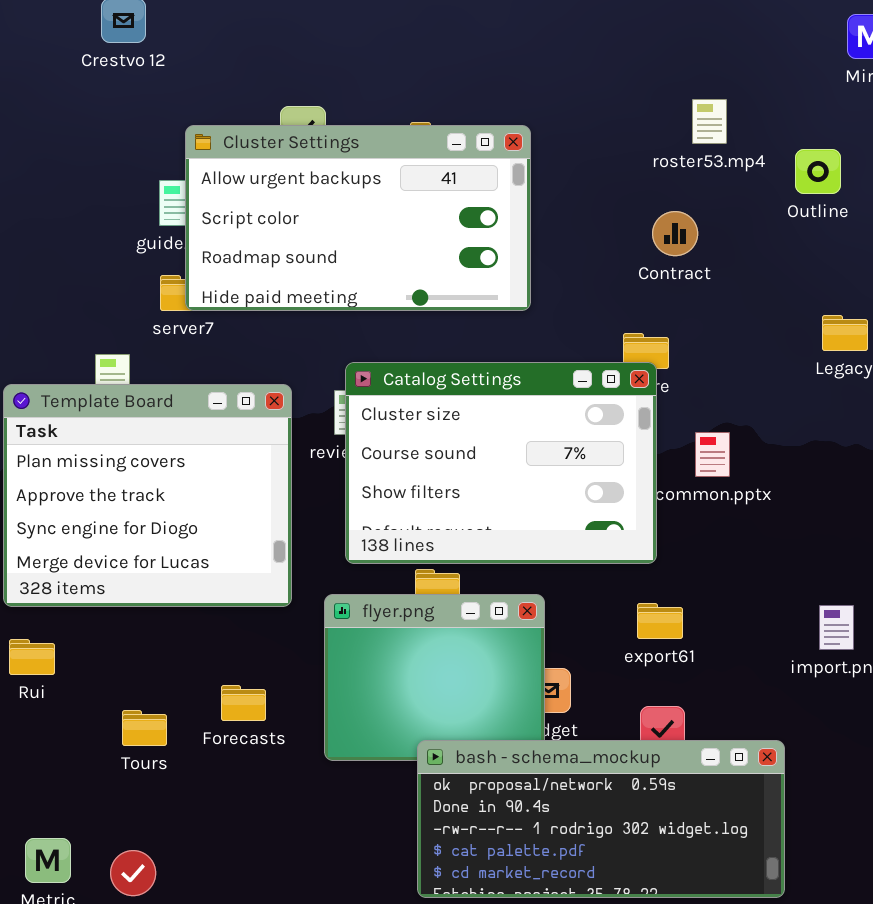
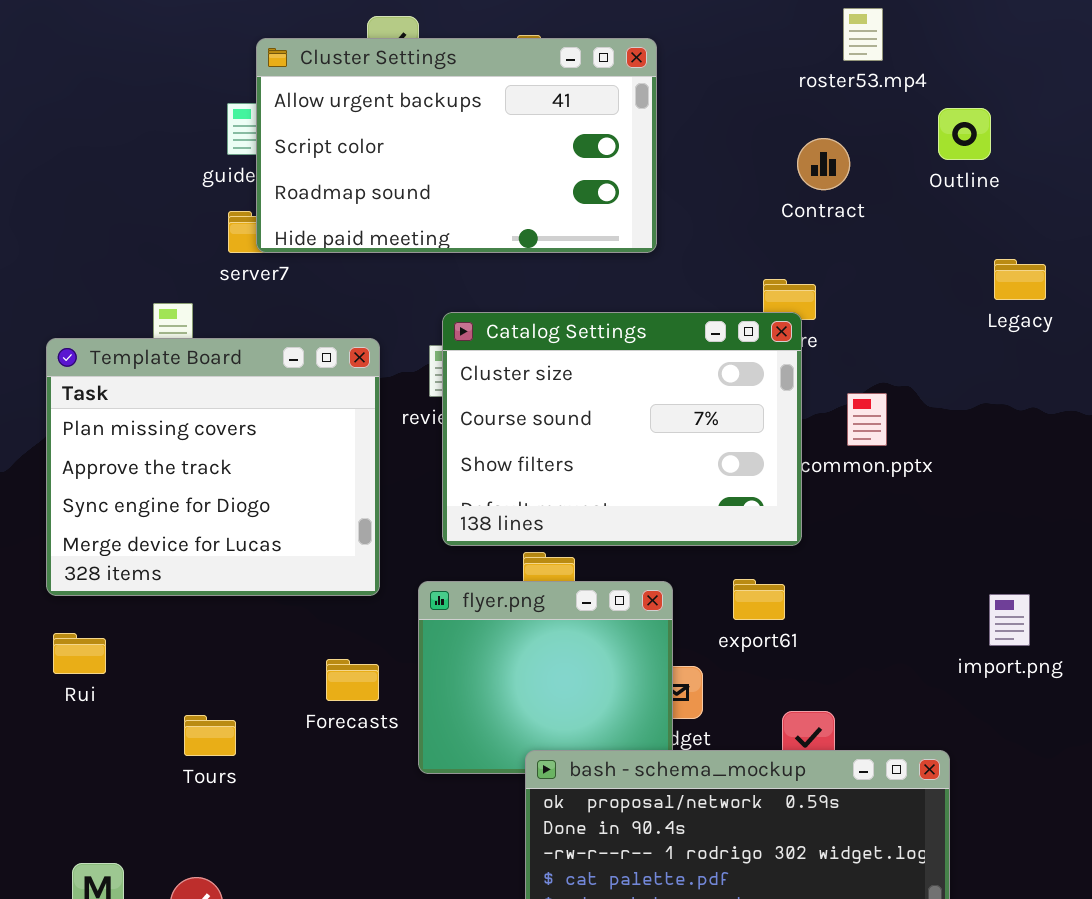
Outline: [795,149,841,194] -> [938,108,991,160], moved
export61: [637,603,683,639] -> [733,579,785,620], moved
Forecasts: [221,685,266,721] -> [326,659,379,701], moved

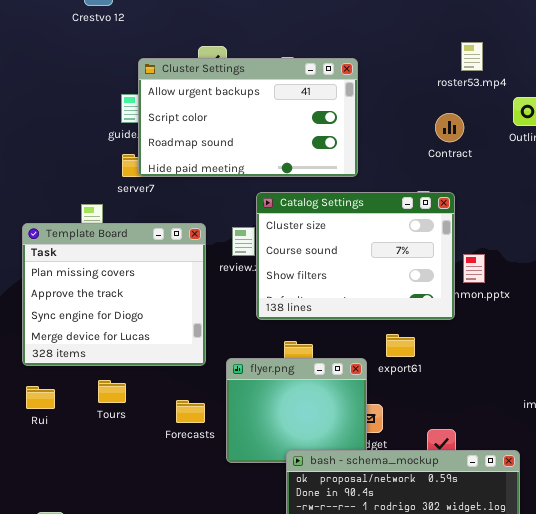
Catalog Settings: [442,312,802,546] -> [256,192,455,320], moved
export61: [733,579,785,620] -> [386,334,415,357], moved
Tours: [184,715,236,756] -> [98,380,126,403], moved

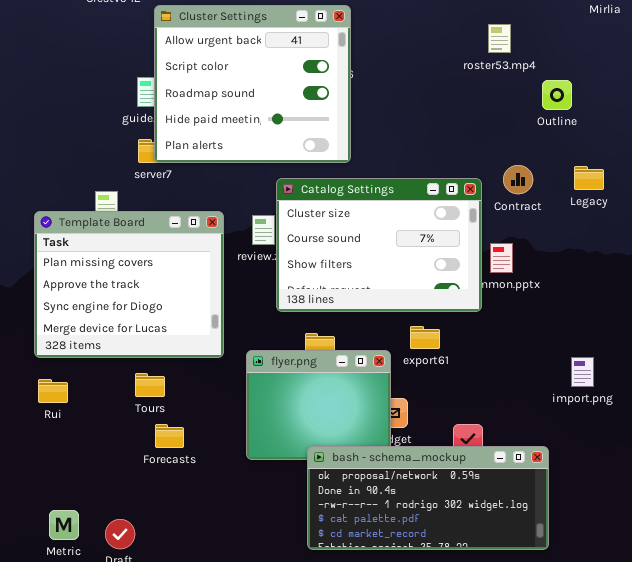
Cluster Settings: [138,58,358,177] -> [154,5,351,163], resized
Contract: [435,113,464,142] -> [503,165,533,194], moved
Tours: [98,380,126,403] -> [135,373,165,397], moved
Forecasts: [176,400,205,423] -> [155,424,184,448], moved

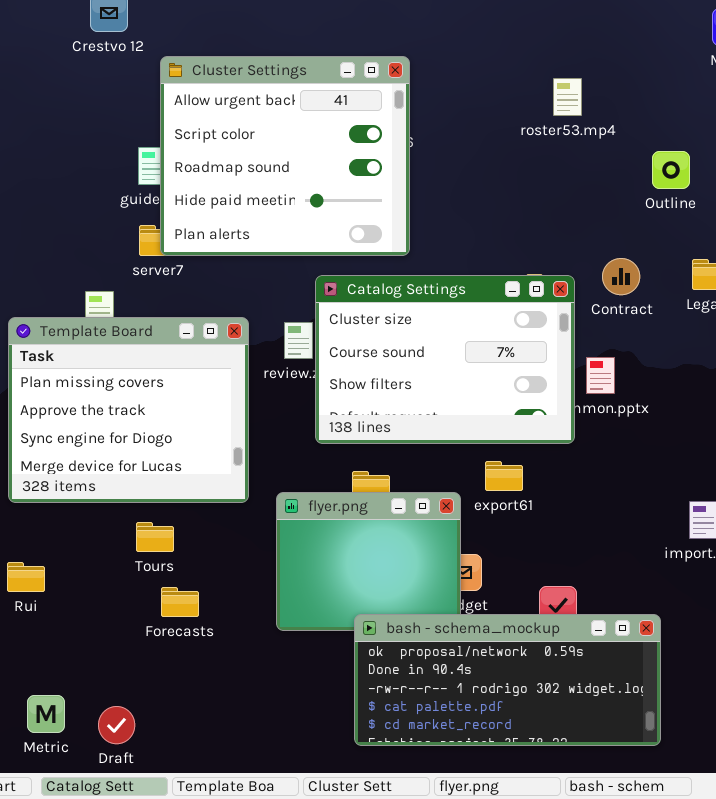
roster53.mp4: [488,24,511,53] -> [553,78,582,116], moved
Rui: [38,379,68,403] -> [7,562,45,592], moved

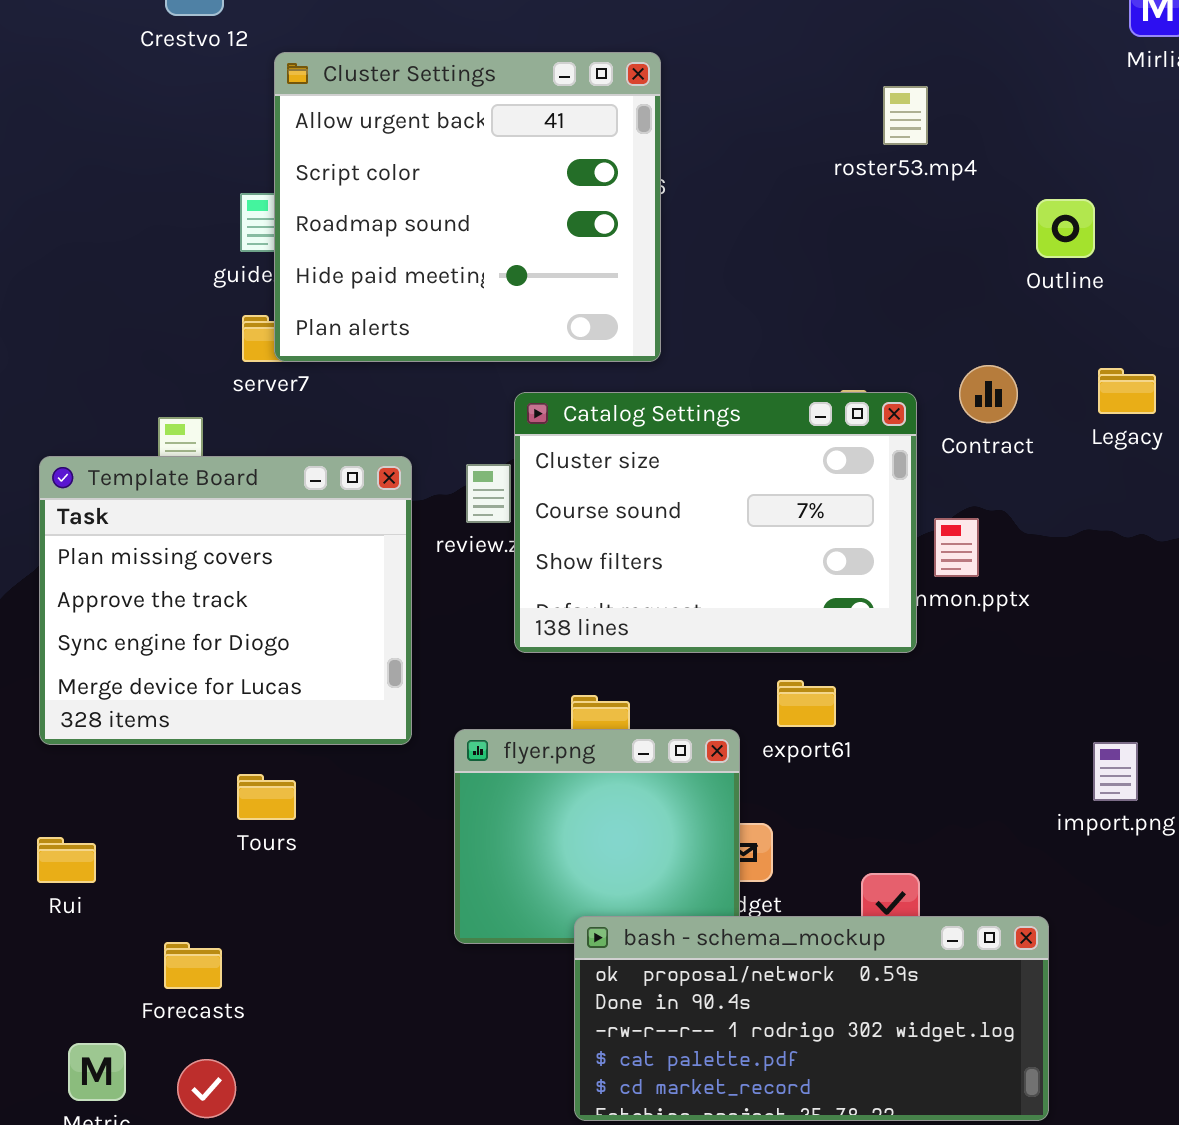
Forecasts: [161,587,199,617] -> [164,942,222,989], moved

